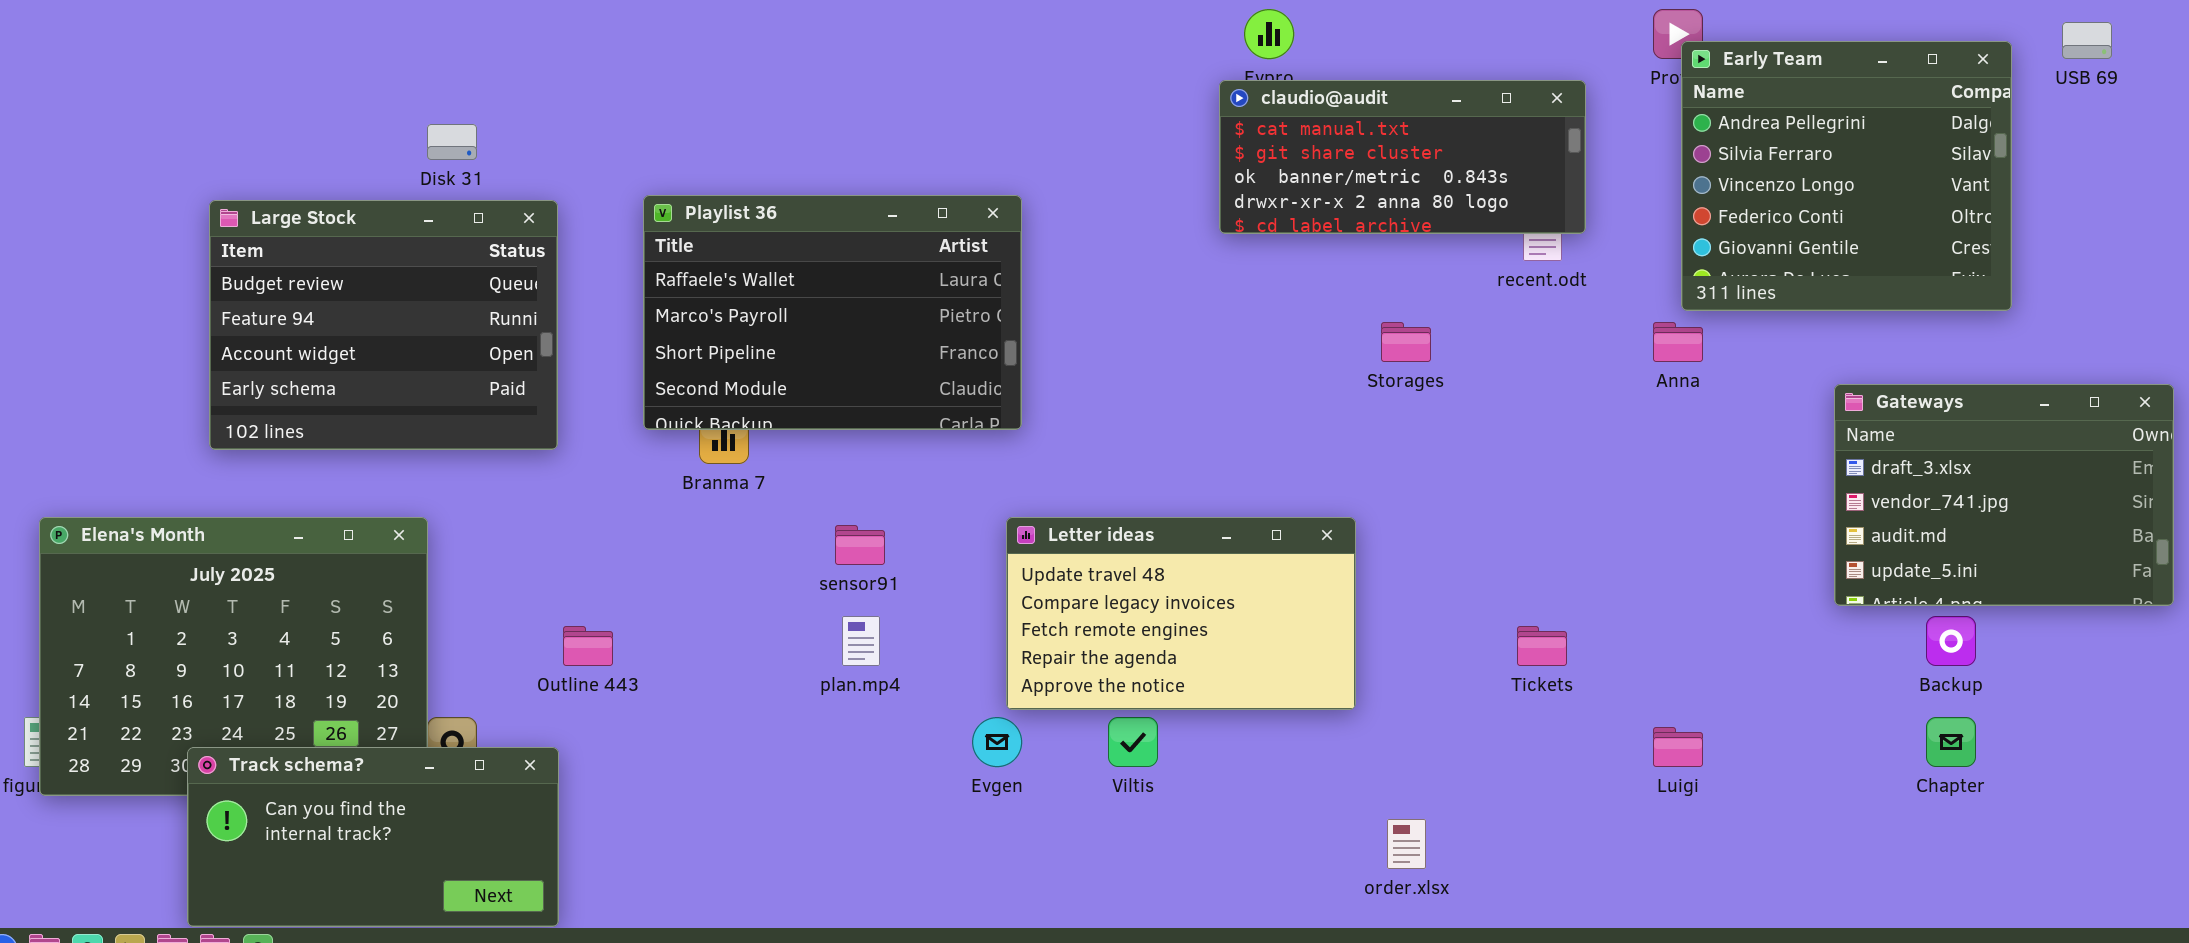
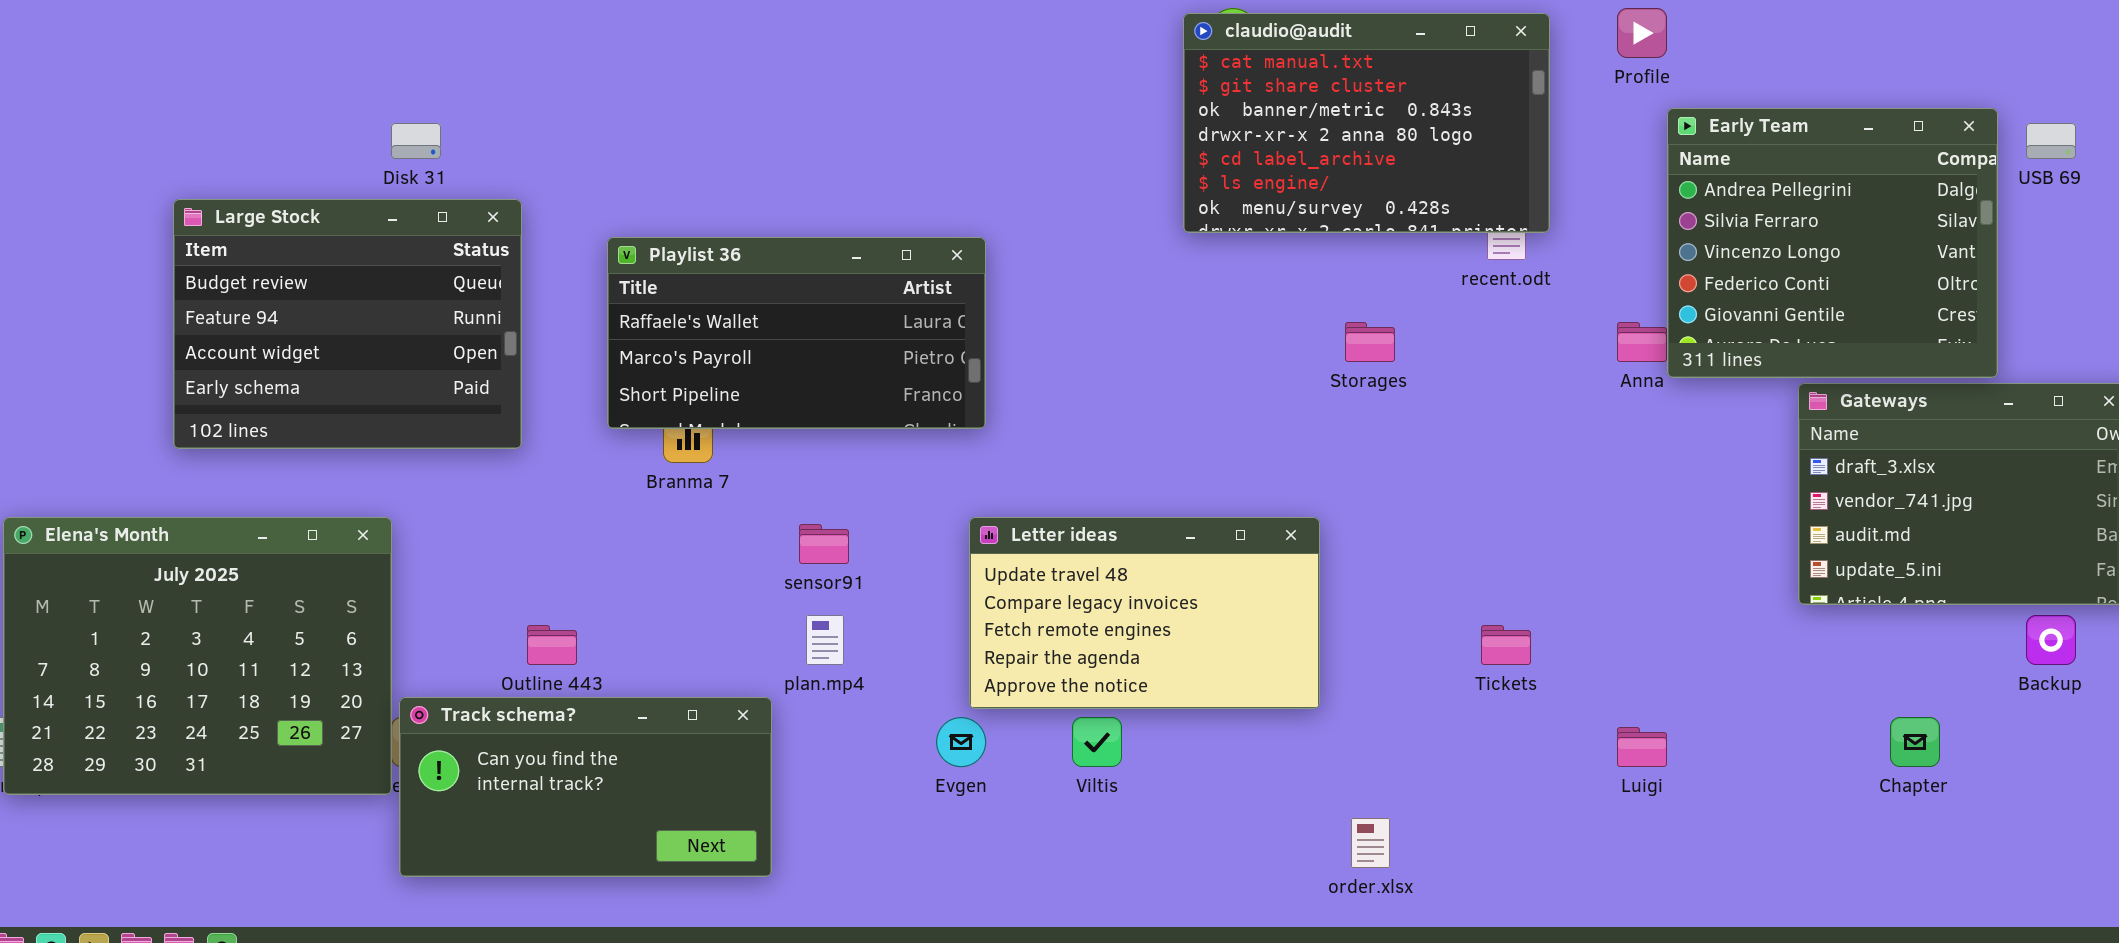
USB 69: [2062,22,2112,59] -> [2026,123,2076,159], moved
Early Team: [1681,41,2012,311] -> [1667,108,1998,378], moved
claudio@audit: [1219,80,1586,234] -> [1183,13,1550,233], resized
Playlist 36: [643,195,1022,430] -> [607,237,986,429], resized
Backup: [1926,616,1976,666] -> [2026,615,2076,665], moved
Track schema?: [187,747,559,927] -> [399,697,772,877], moved

